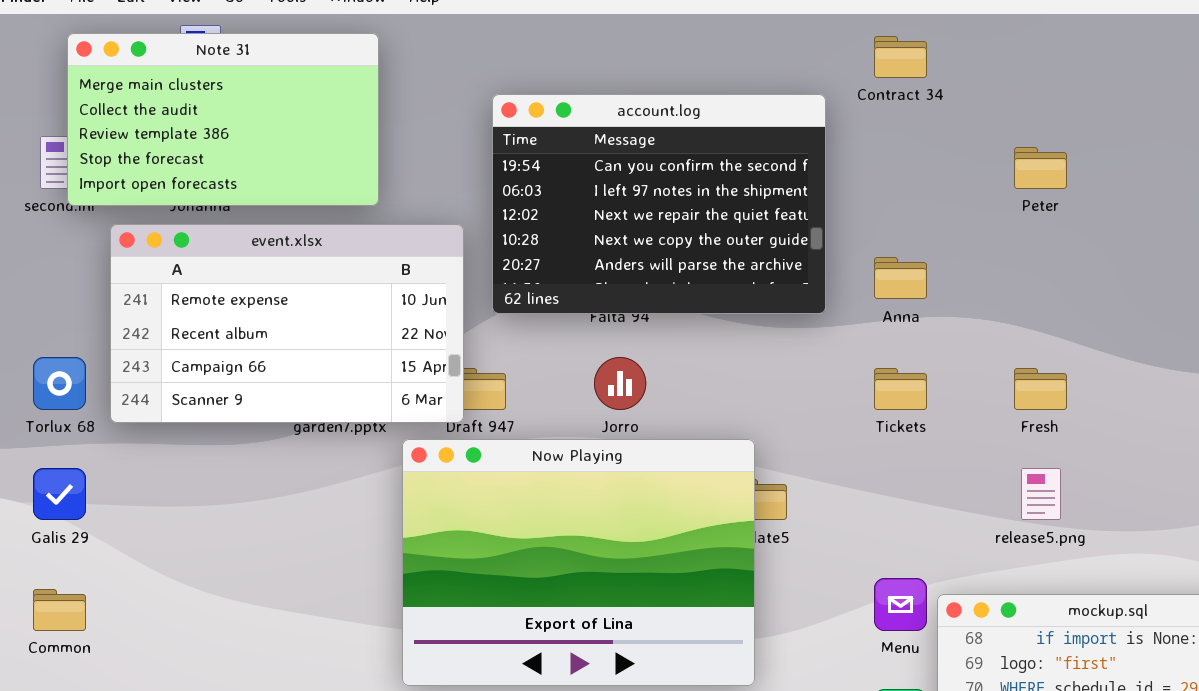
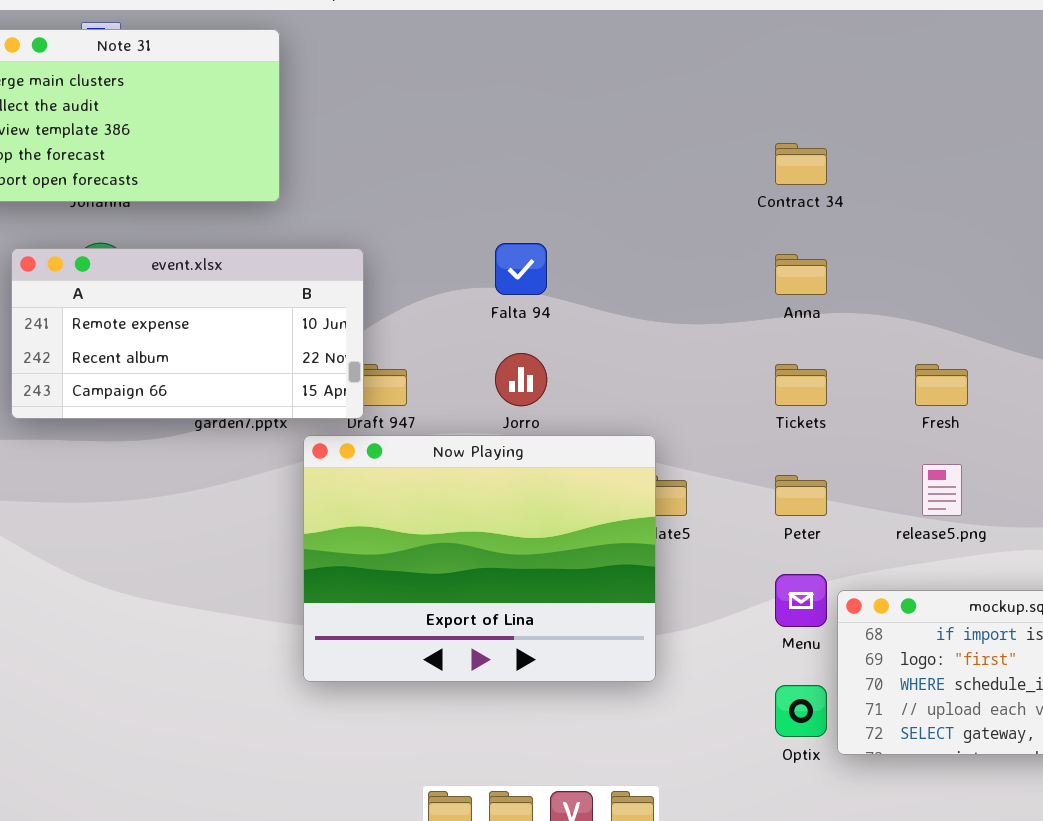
Contract 34: [874,36,927,78] -> [775,143,827,185], moved
account.log: [492,94,826,314] -> none, closed
Peter: [1014,147,1067,189] -> [775,475,827,516], moved
event.xlsx: [110,224,464,423] -> [11,248,364,419], resized

